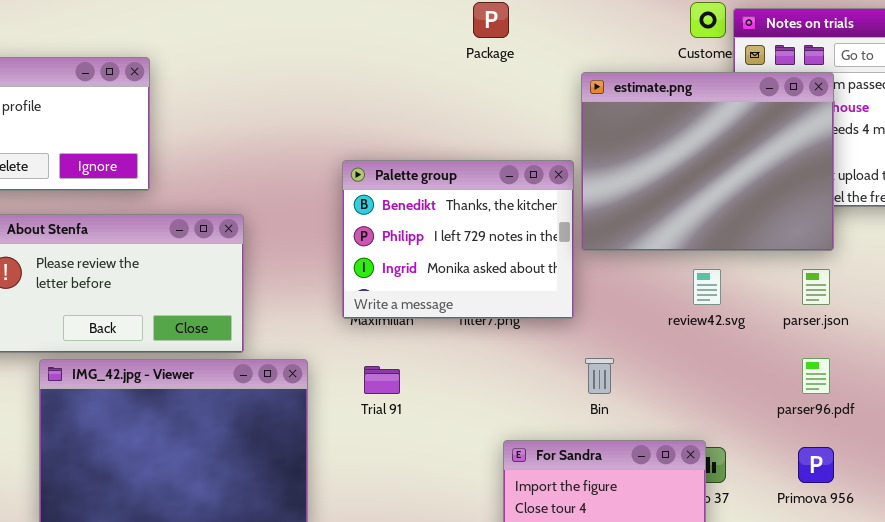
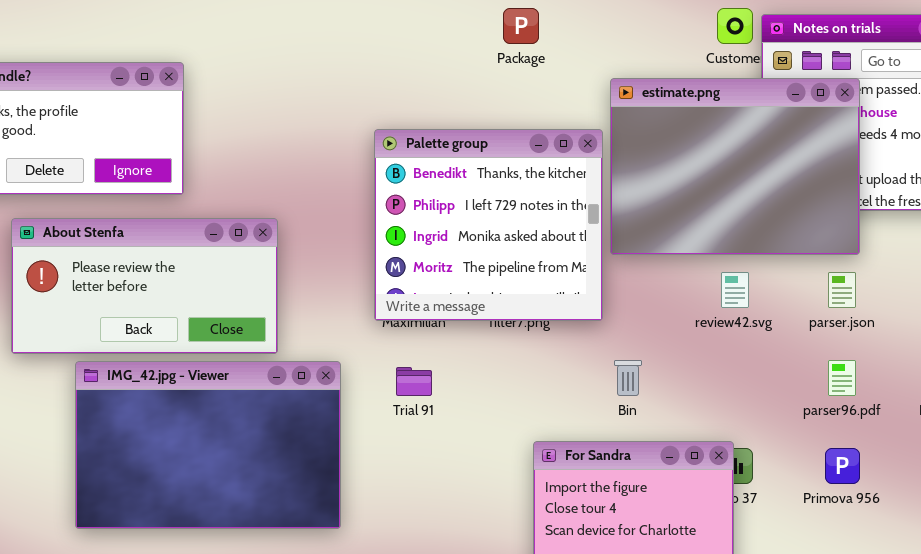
Palette group: [342,160,574,319] -> [374,129,603,321], resized

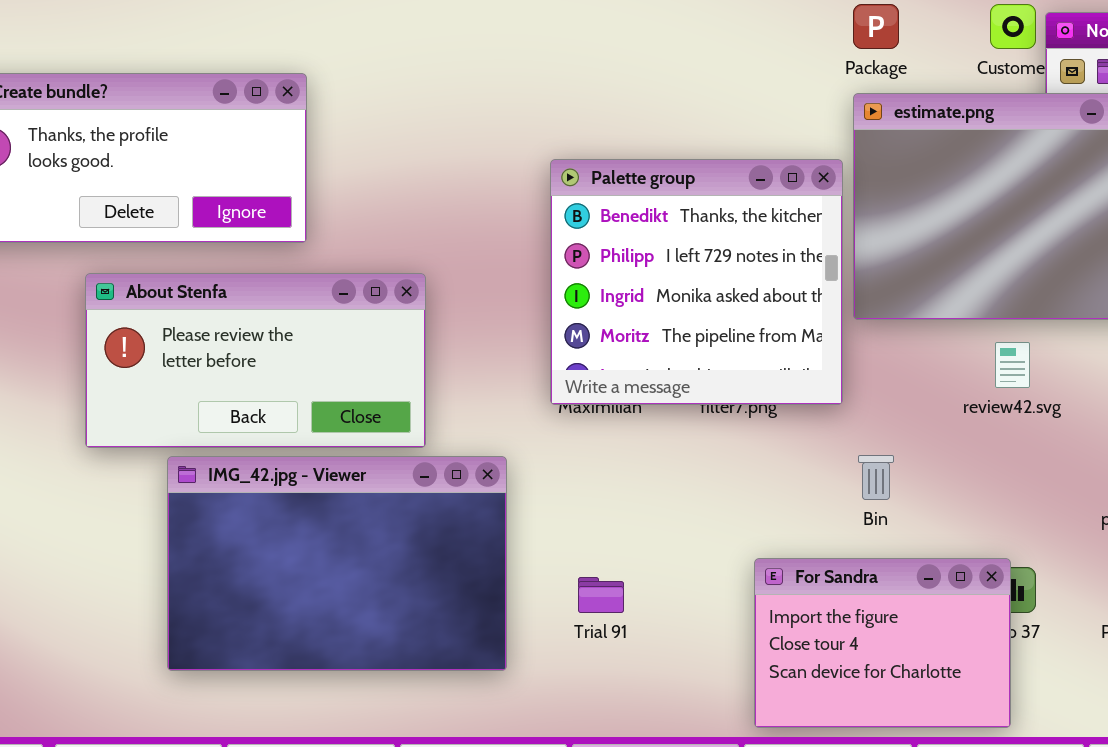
Package: [503,8,539,44] -> [853,4,899,49], moved
Trial 91: [396,367,432,396] -> [578,577,624,613], moved

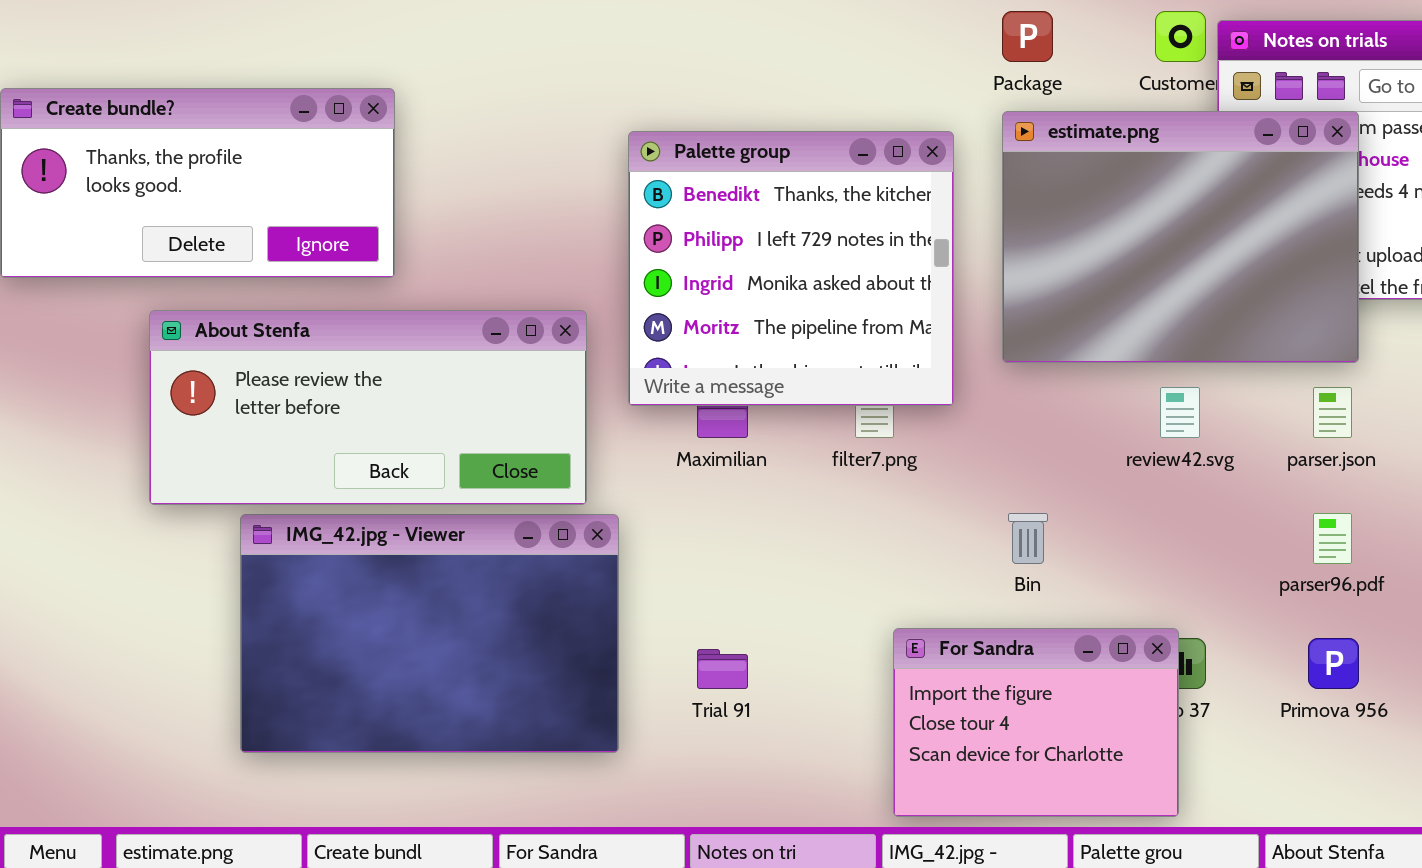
Palette group: [550,159,843,405] -> [628,131,954,406], moved
About Stenfa: [85,273,426,448] -> [149,310,587,505], resized

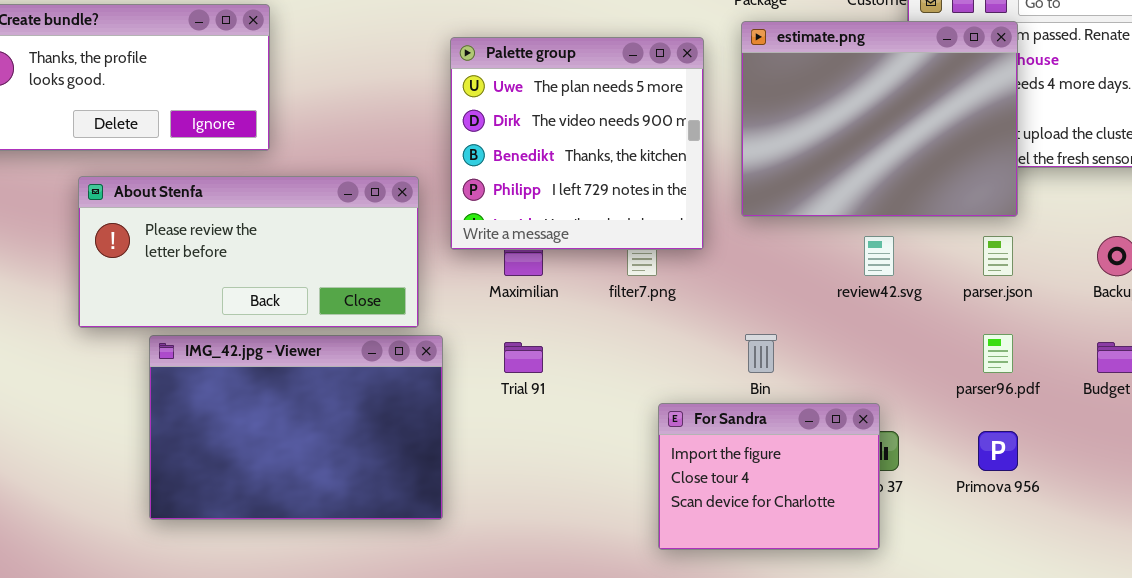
Palette group: [628,131,954,406] -> [450,37,704,250], scrolled up 2 rows
For Sandra: [893,628,1179,817] -> [658,403,880,550], moved
Trial 91: [697,649,748,689] -> [504,342,543,373], moved

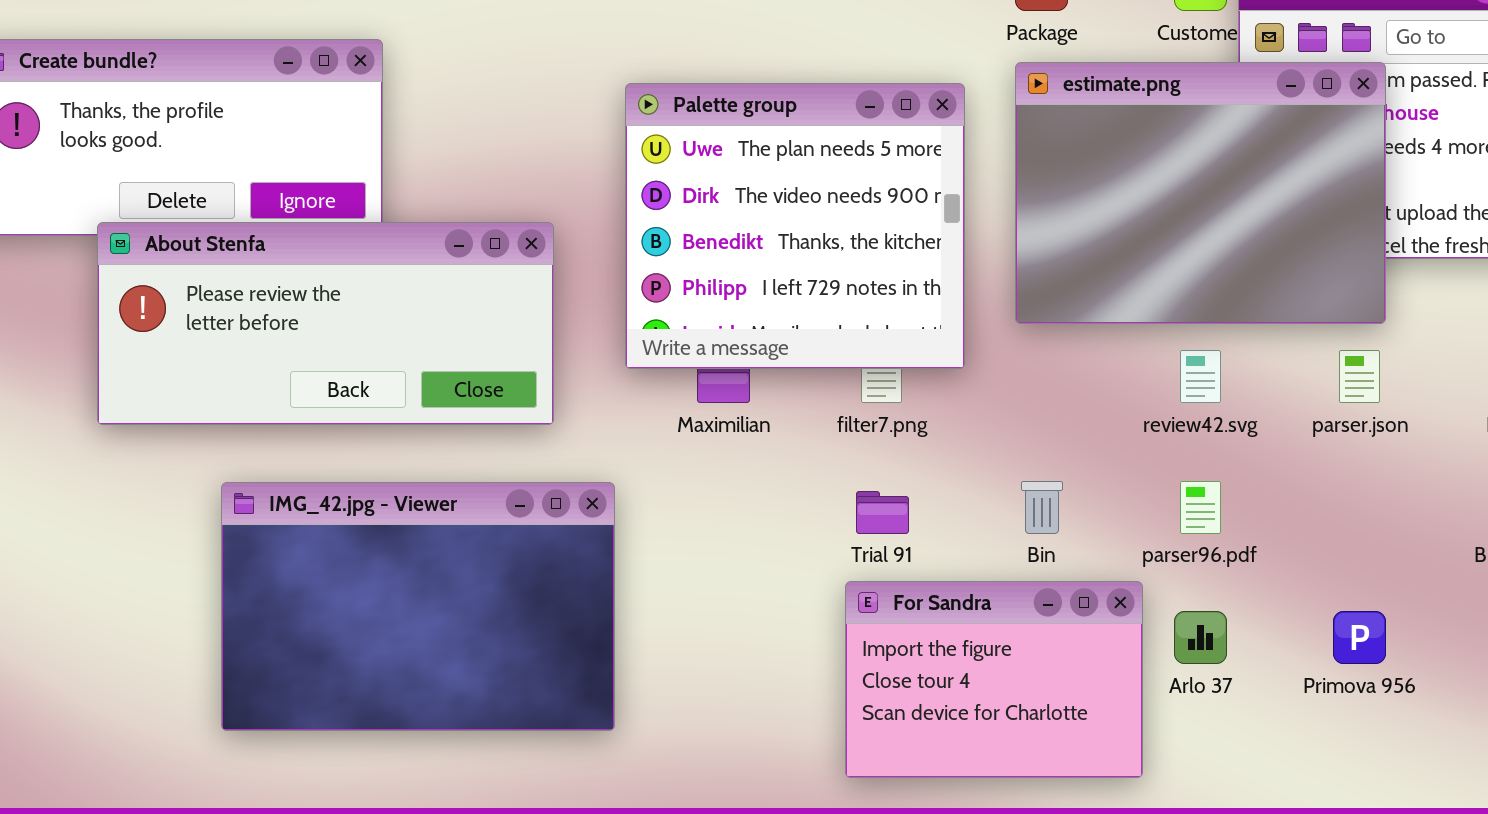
About Stenfa: [78,176,419,328] -> [97,222,554,425], moved
parser96.pdf: [983,334,1013,373] -> [1180,481,1221,534], moved
Trial 91: [504,342,543,373] -> [856,491,909,534], moved
For Sandra: [658,403,880,550] -> [845,581,1143,778], moved

